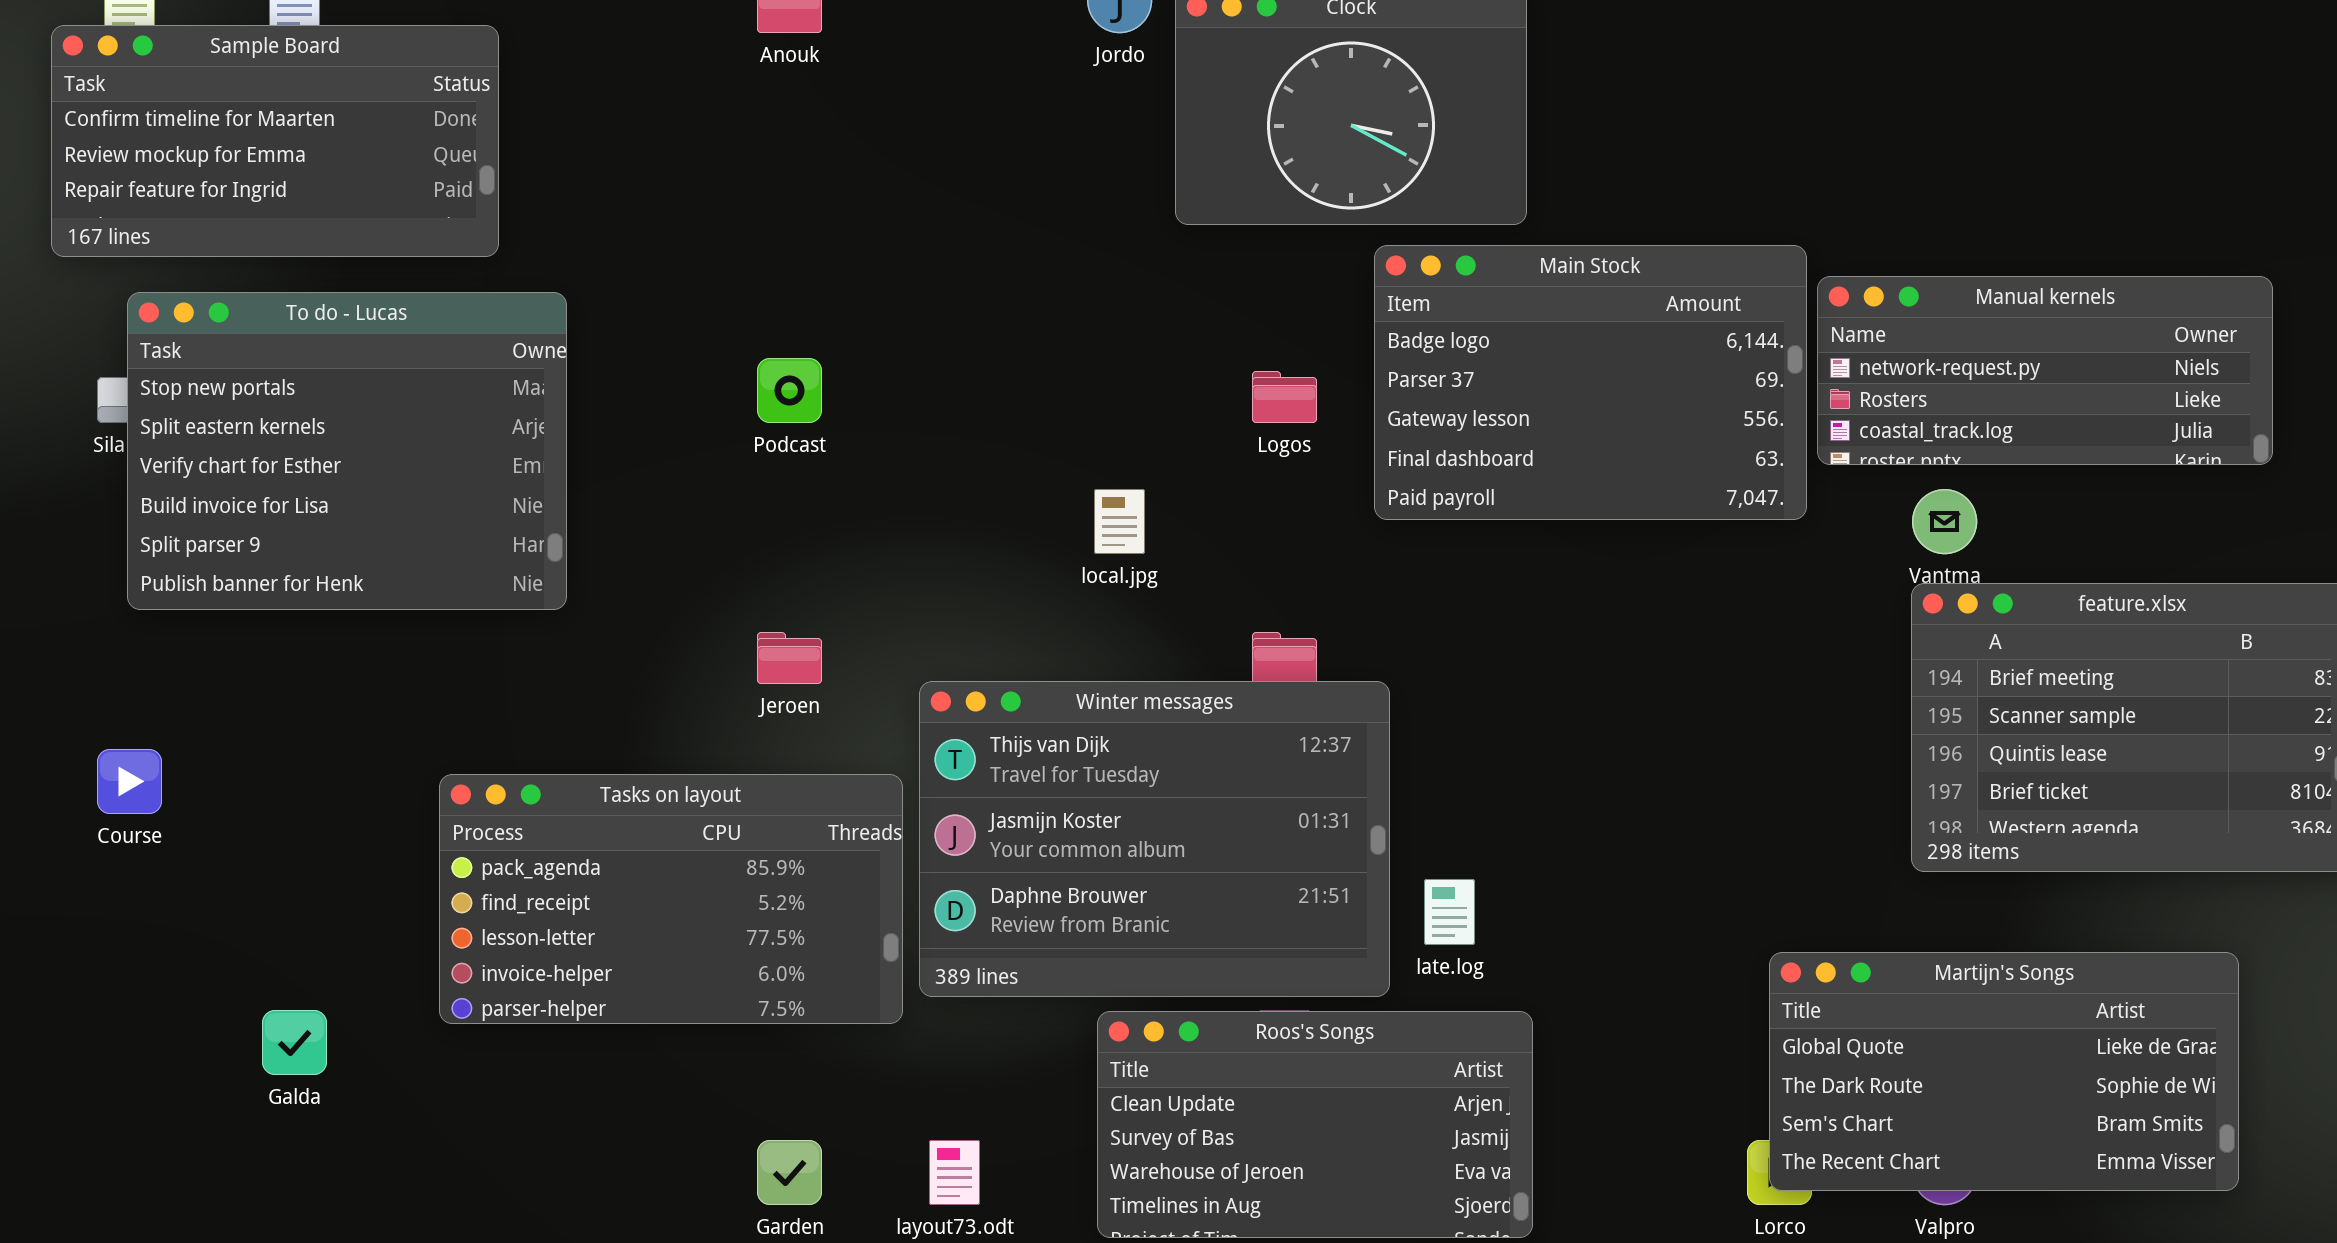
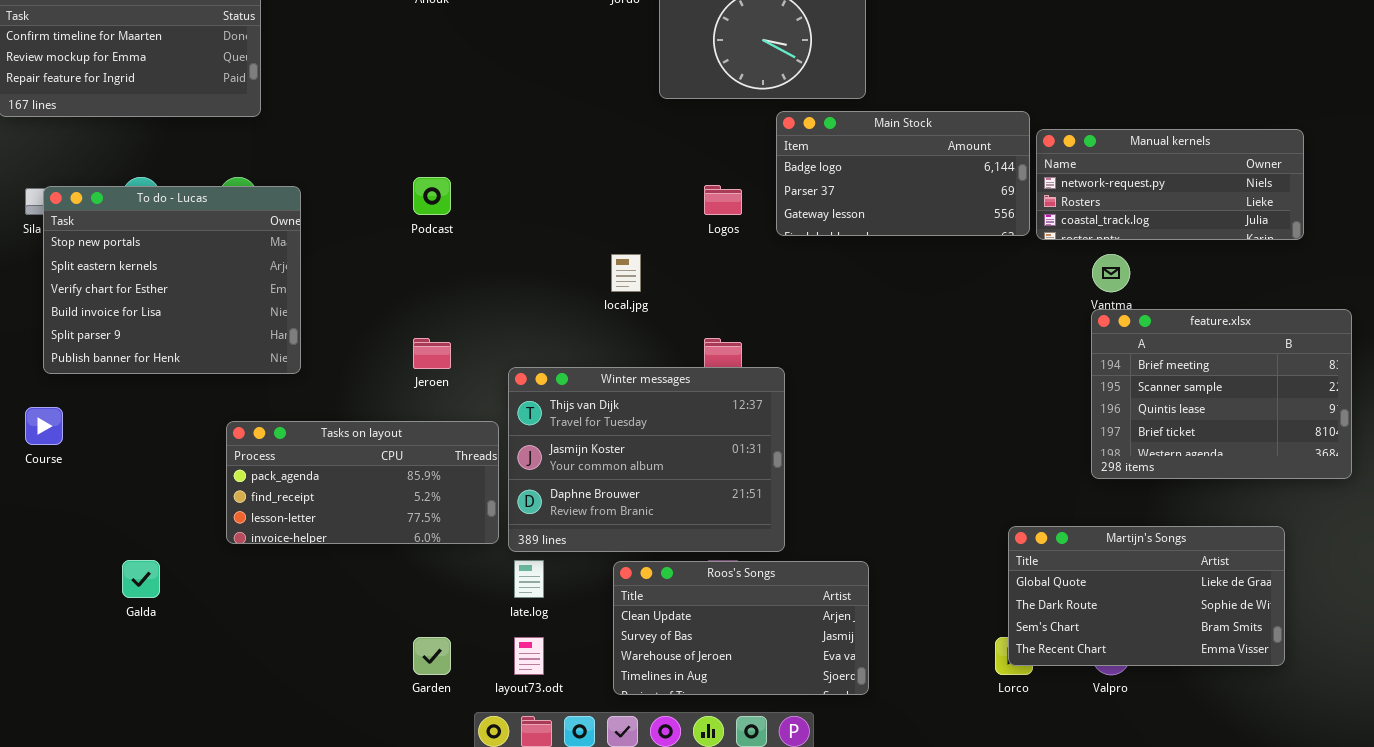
Main Stock: [1374,245,1807,520] -> [776,111,1030,236], resized
To do - Lucas: [127,292,567,610] -> [43,186,301,374], moved
Tasks on layout: [439,774,903,1024] -> [226,421,499,544], resized
late.log: [1424,879,1475,945] -> [514,560,544,598], moved

